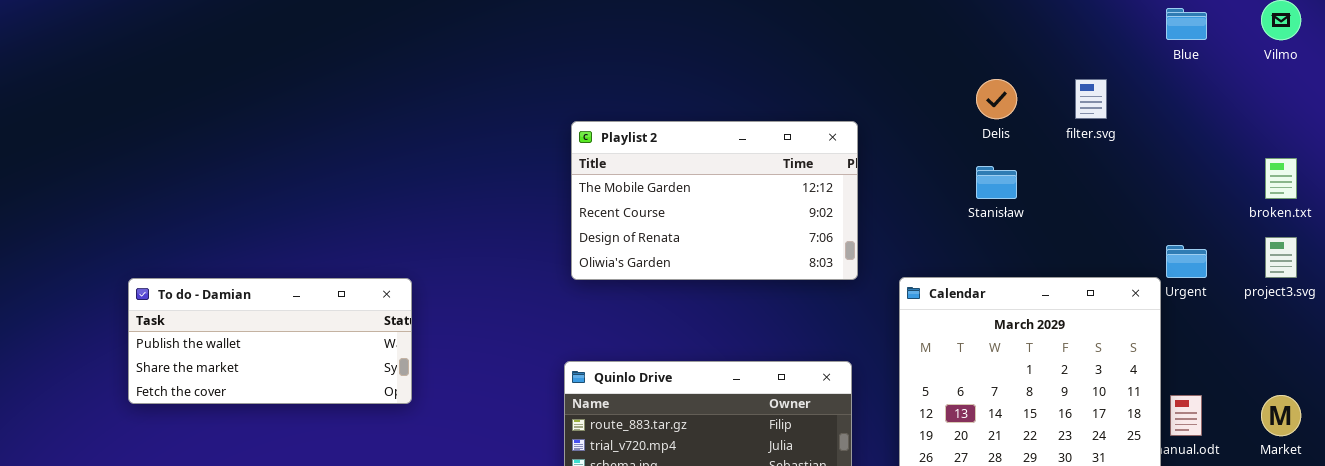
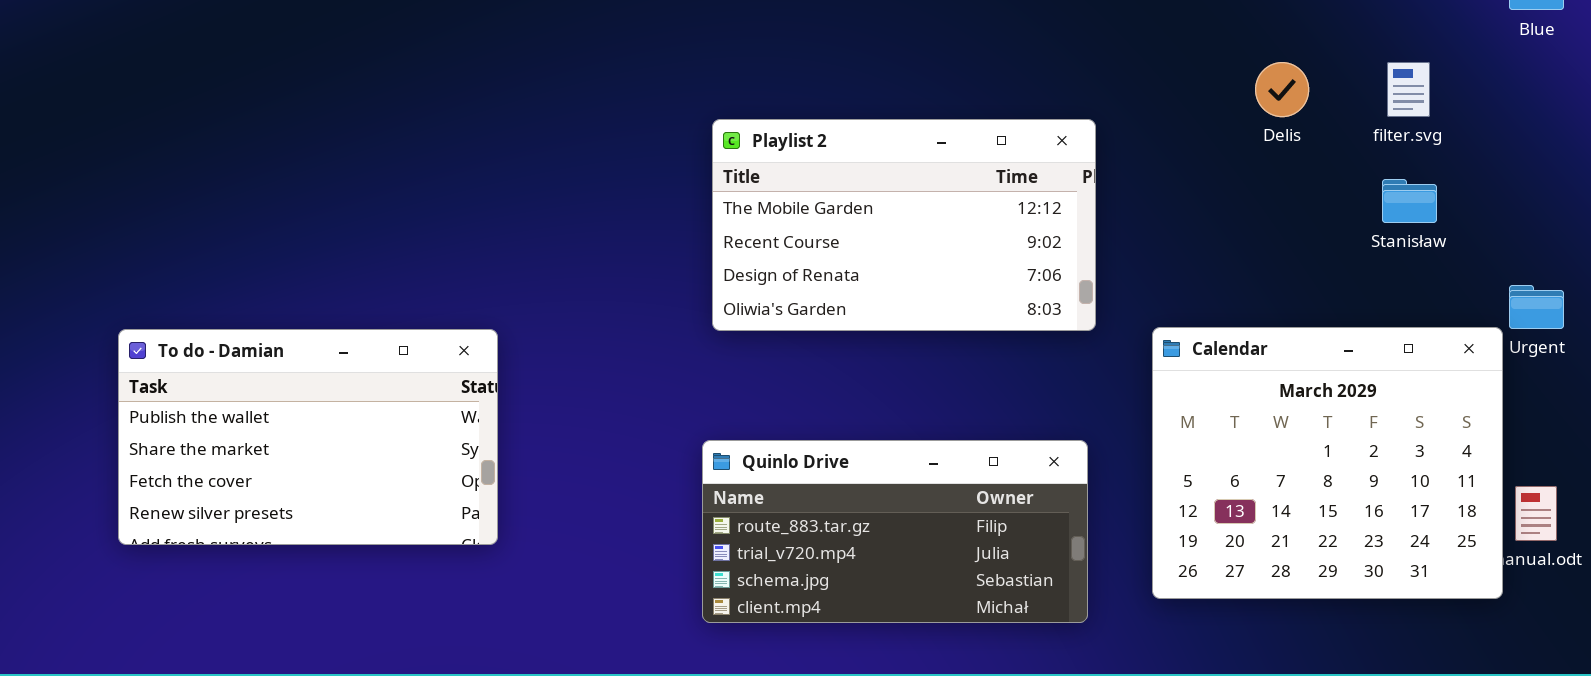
Stanisław: [976,166,1017,199] -> [1382,179,1437,223], moved
To do - Damian: [128,278,412,404] -> [118,329,498,545], resized

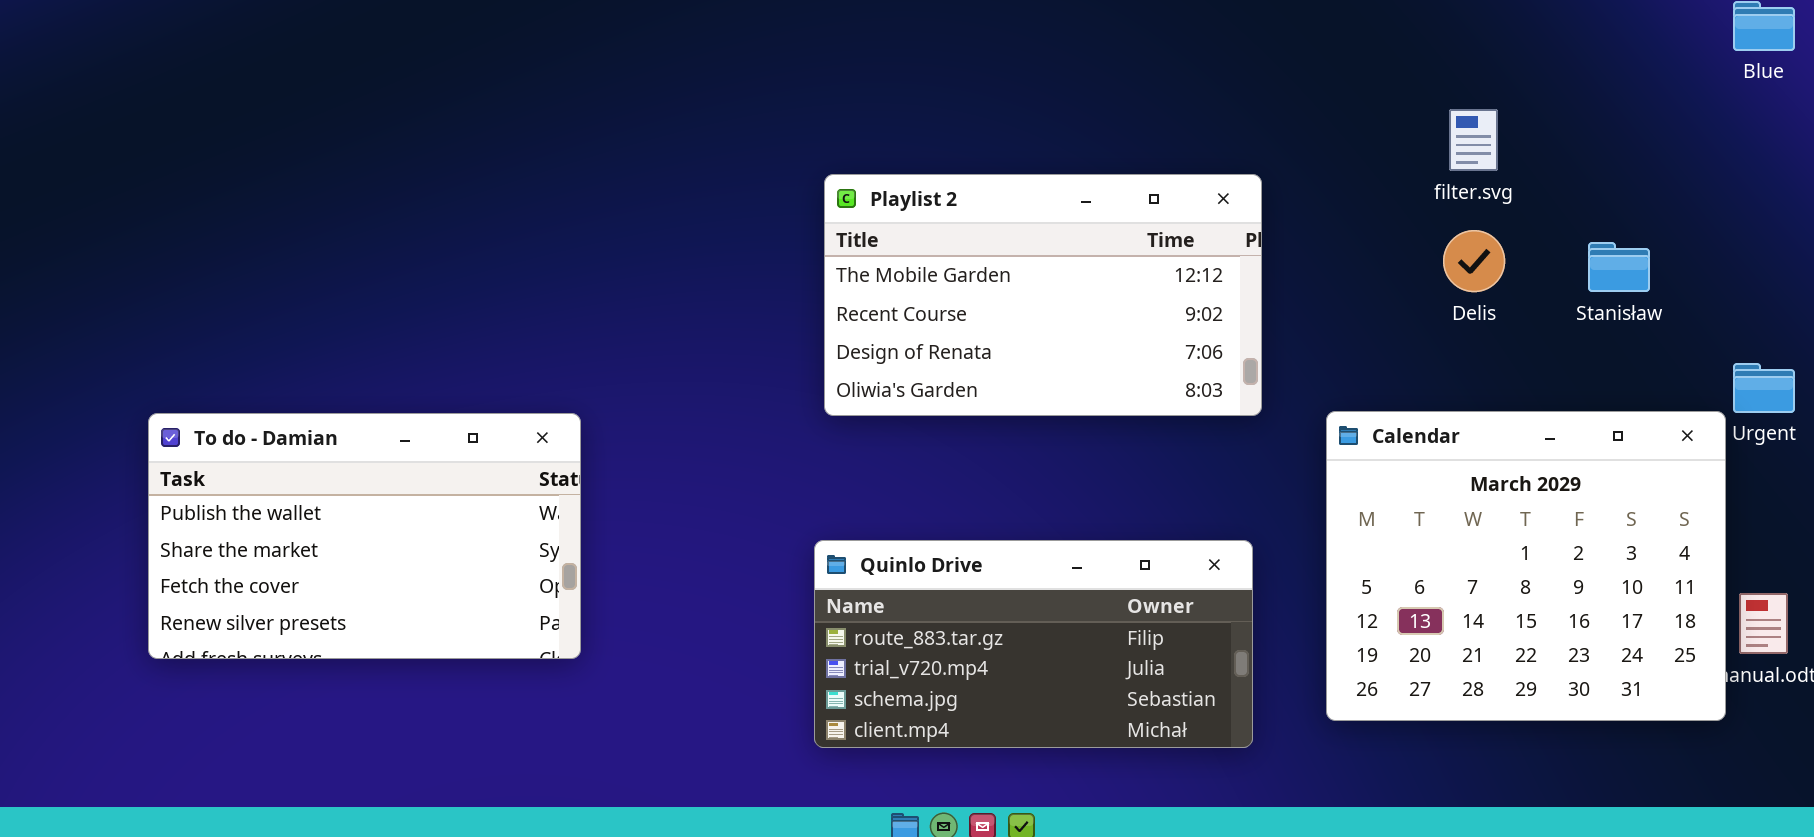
Delis: [1255,62,1309,117] -> [1443,230,1505,292], moved
filter.svg: [1387,62,1430,117] -> [1449,109,1498,171], moved

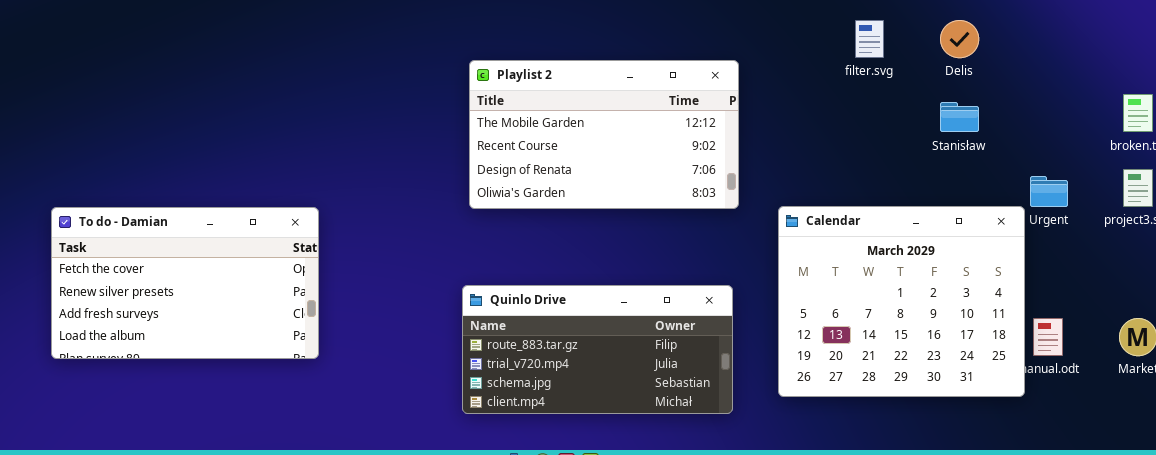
Delis: [1443,230,1505,292] -> [940,20,979,58], moved
To do - Damian: [148,413,581,659] -> [51,207,319,359], scrolled down 2 rows

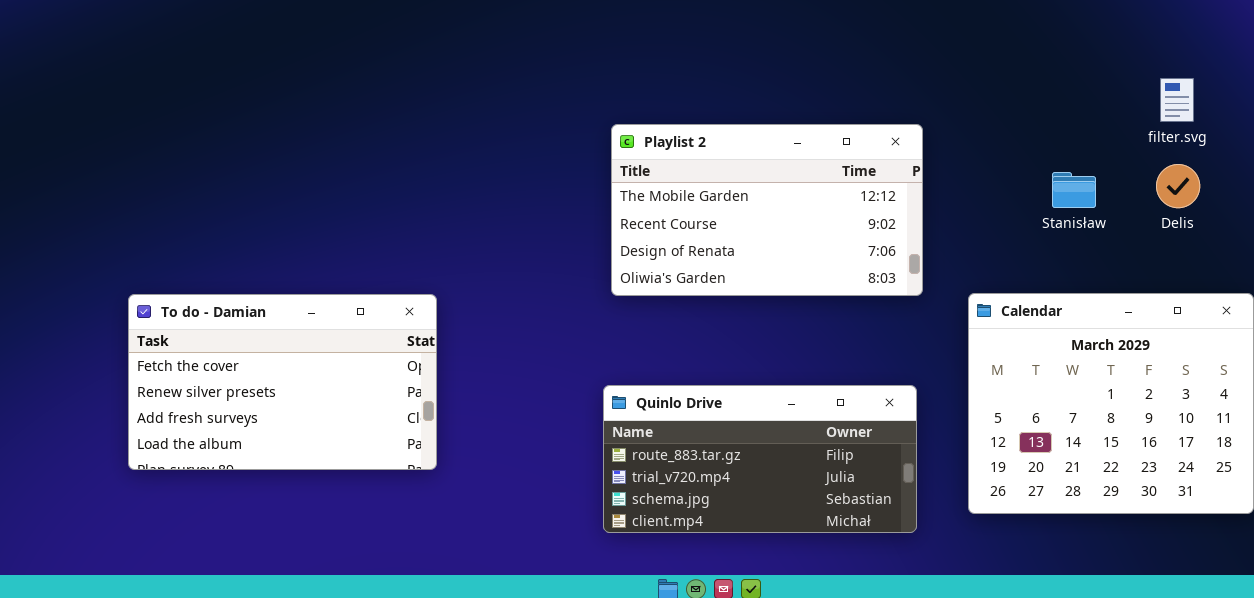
filter.svg: [855,20,884,58] -> [1160,78,1194,122], moved
Delis: [940,20,979,58] -> [1156,164,1200,208], moved
Stanisław: [940,102,979,132] -> [1052,172,1096,208], moved

